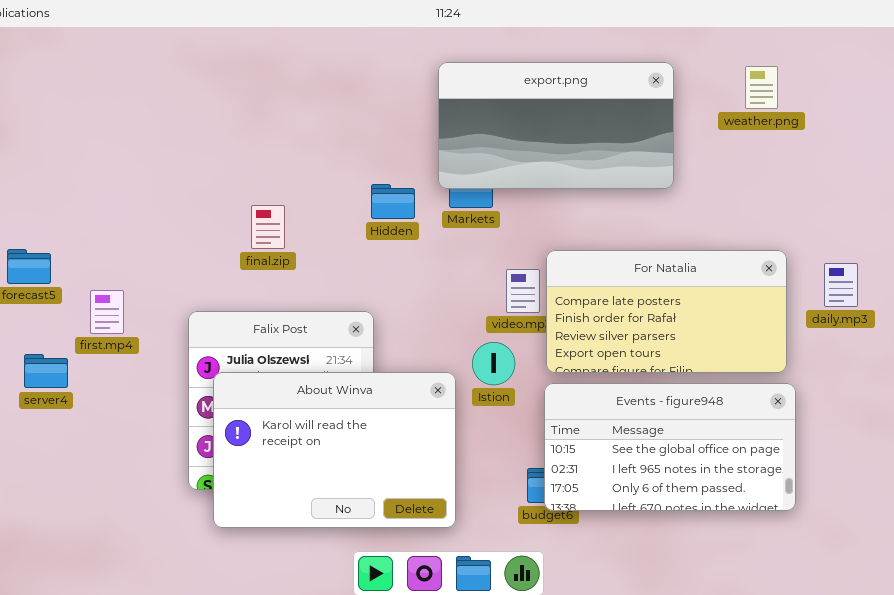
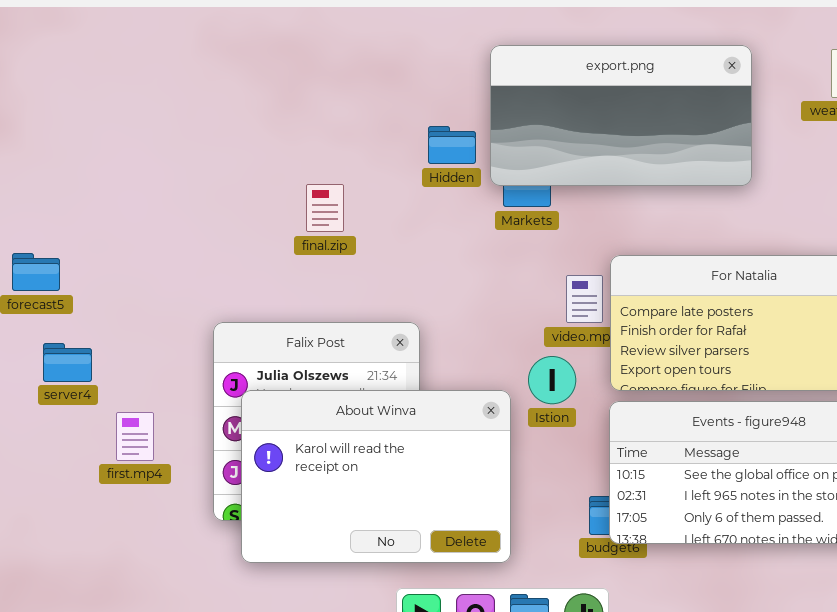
Hidden: [371,184,415,219] -> [428,126,476,164], moved
final.zip: [251,205,285,249] -> [306,184,344,232], moved
first.mp4: [90,290,124,334] -> [116,412,154,461], moved
server4: [24,354,68,388] -> [43,343,92,382], moved

